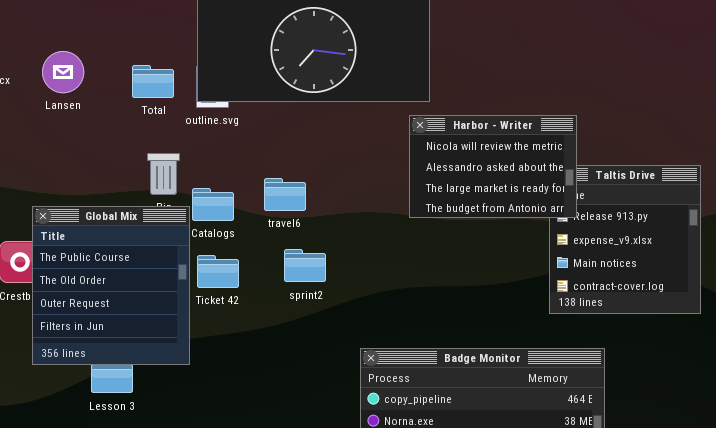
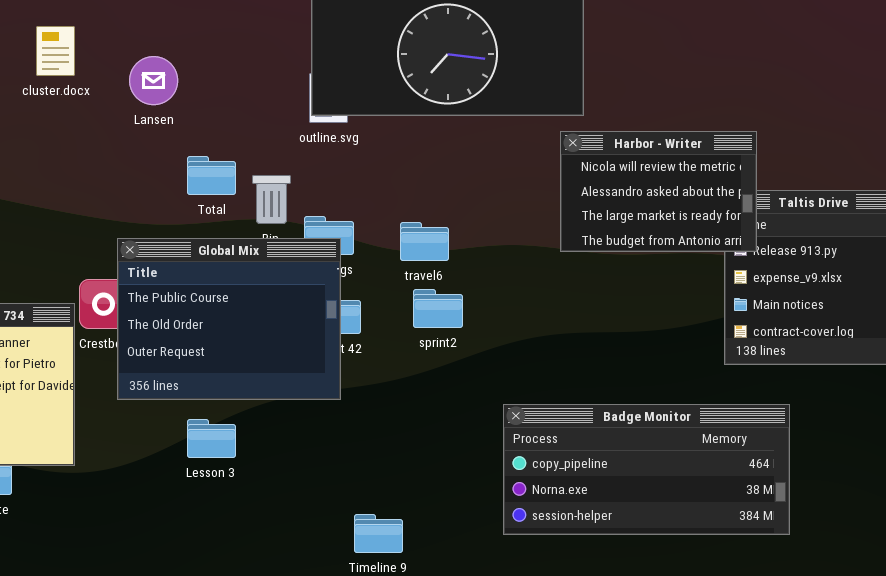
Total: [132,65,174,98] -> [187,156,236,195], moved
travel6: [264,178,306,211] -> [400,222,449,261], moved
Global Mix: [32,206,190,365] -> [117,238,341,400], resized

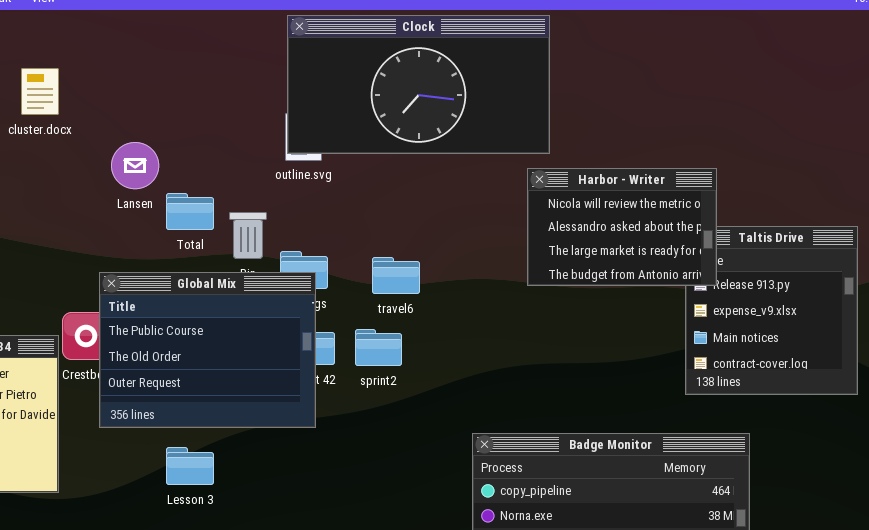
Lansen: [129,56,178,105] -> [111,142,159,189], moved
sprint2: [413,289,463,328] -> [355,329,402,366], moved

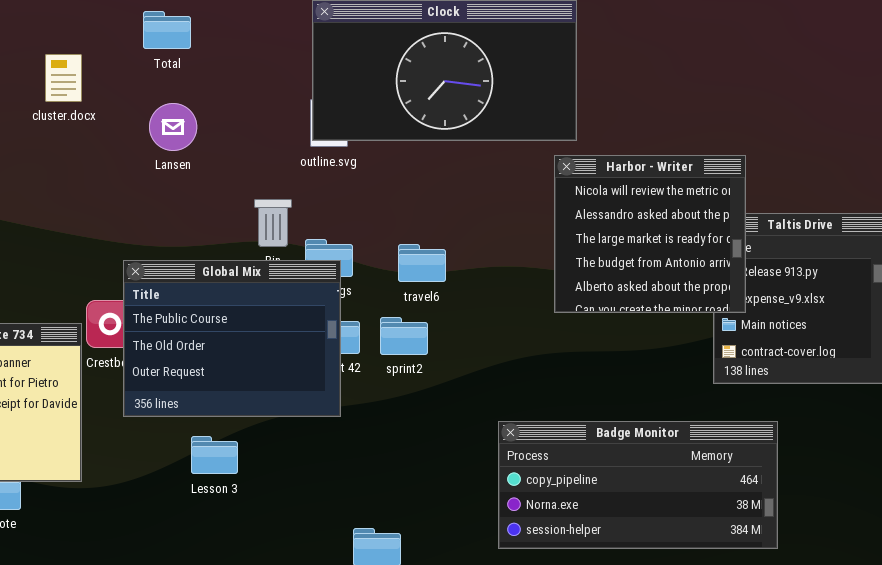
Lansen: [111,142,159,189] -> [149,103,197,151], moved
Harbor - Writer: [527,168,717,286] -> [554,155,746,313], resized
Total: [166,193,214,230] -> [143,11,191,49], moved

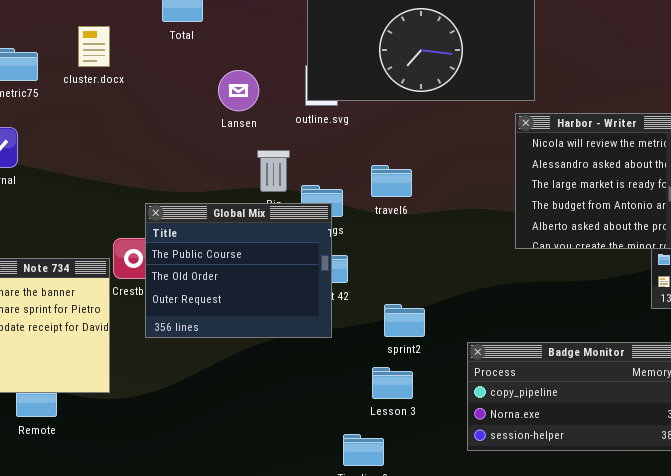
Lansen: [149,103,197,151] -> [218,70,259,111], moved
travel6: [398,244,446,282] -> [371,165,412,197], moved
sprint2: [380,317,428,355] -> [384,304,425,337], moved
Lesson 3: [191,436,238,474] -> [372,367,413,399], moved

